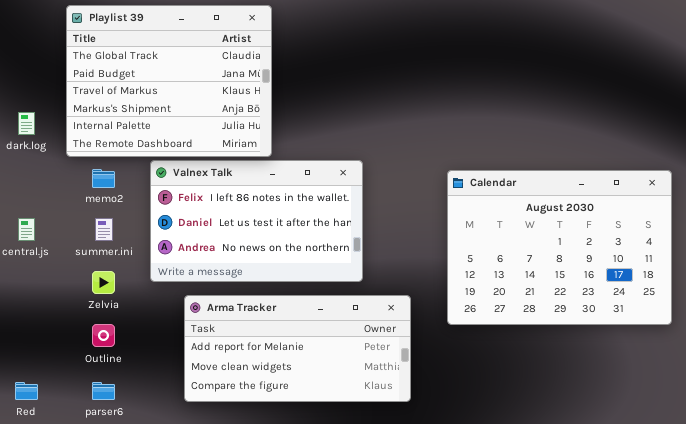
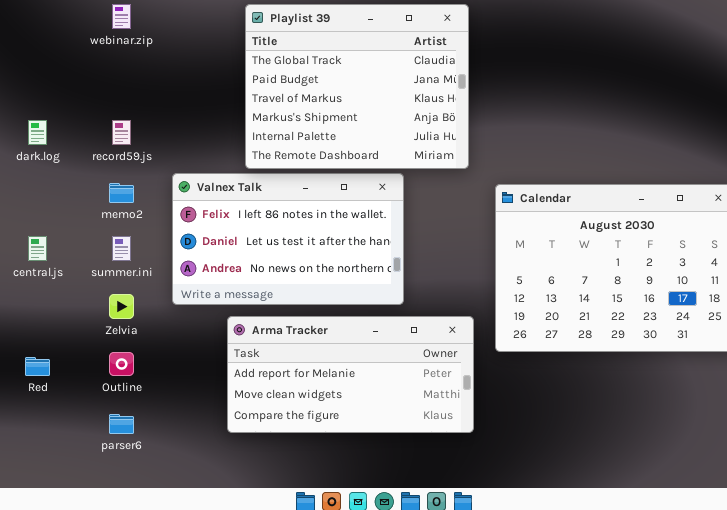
Playlist 39: [66,5,272,157] -> [245,4,469,169], moved
Arma Tracker: [184,295,411,402] -> [227,316,474,433], moved
Red: [15,382,38,400] -> [25,357,50,376], moved

